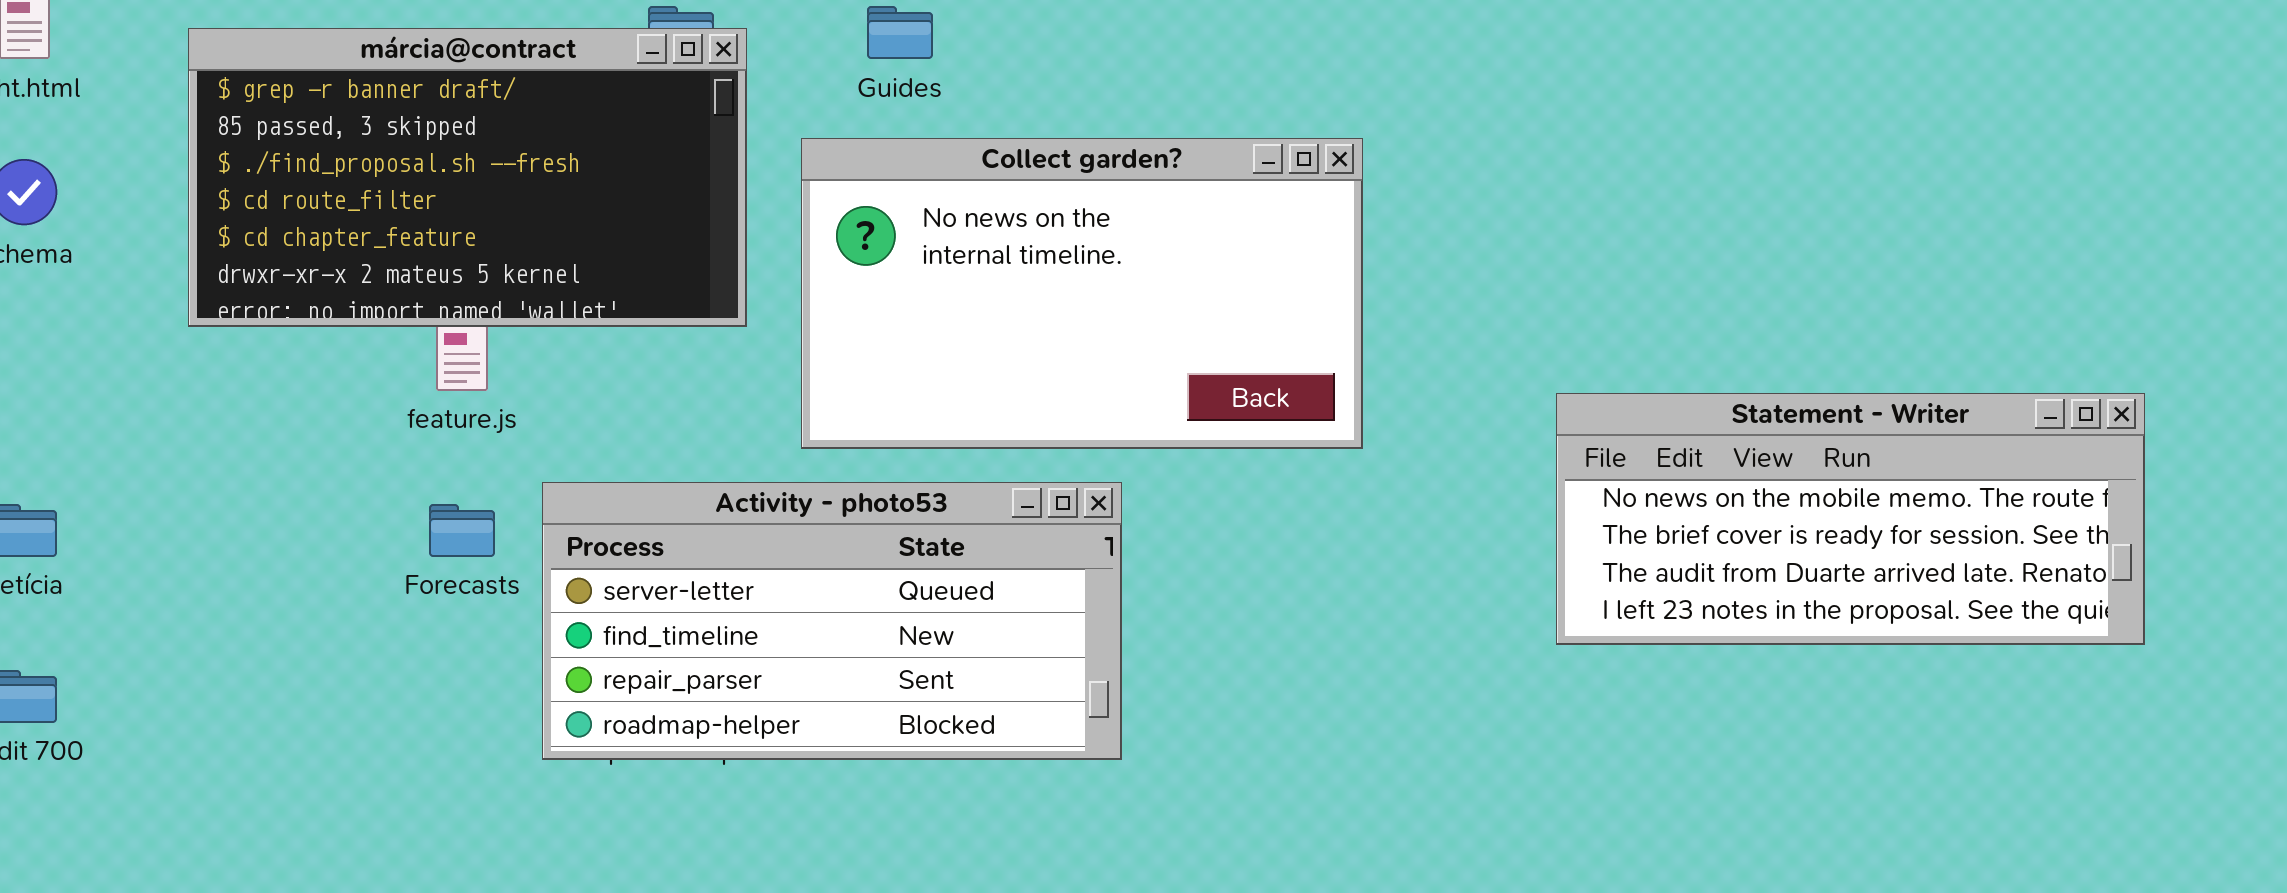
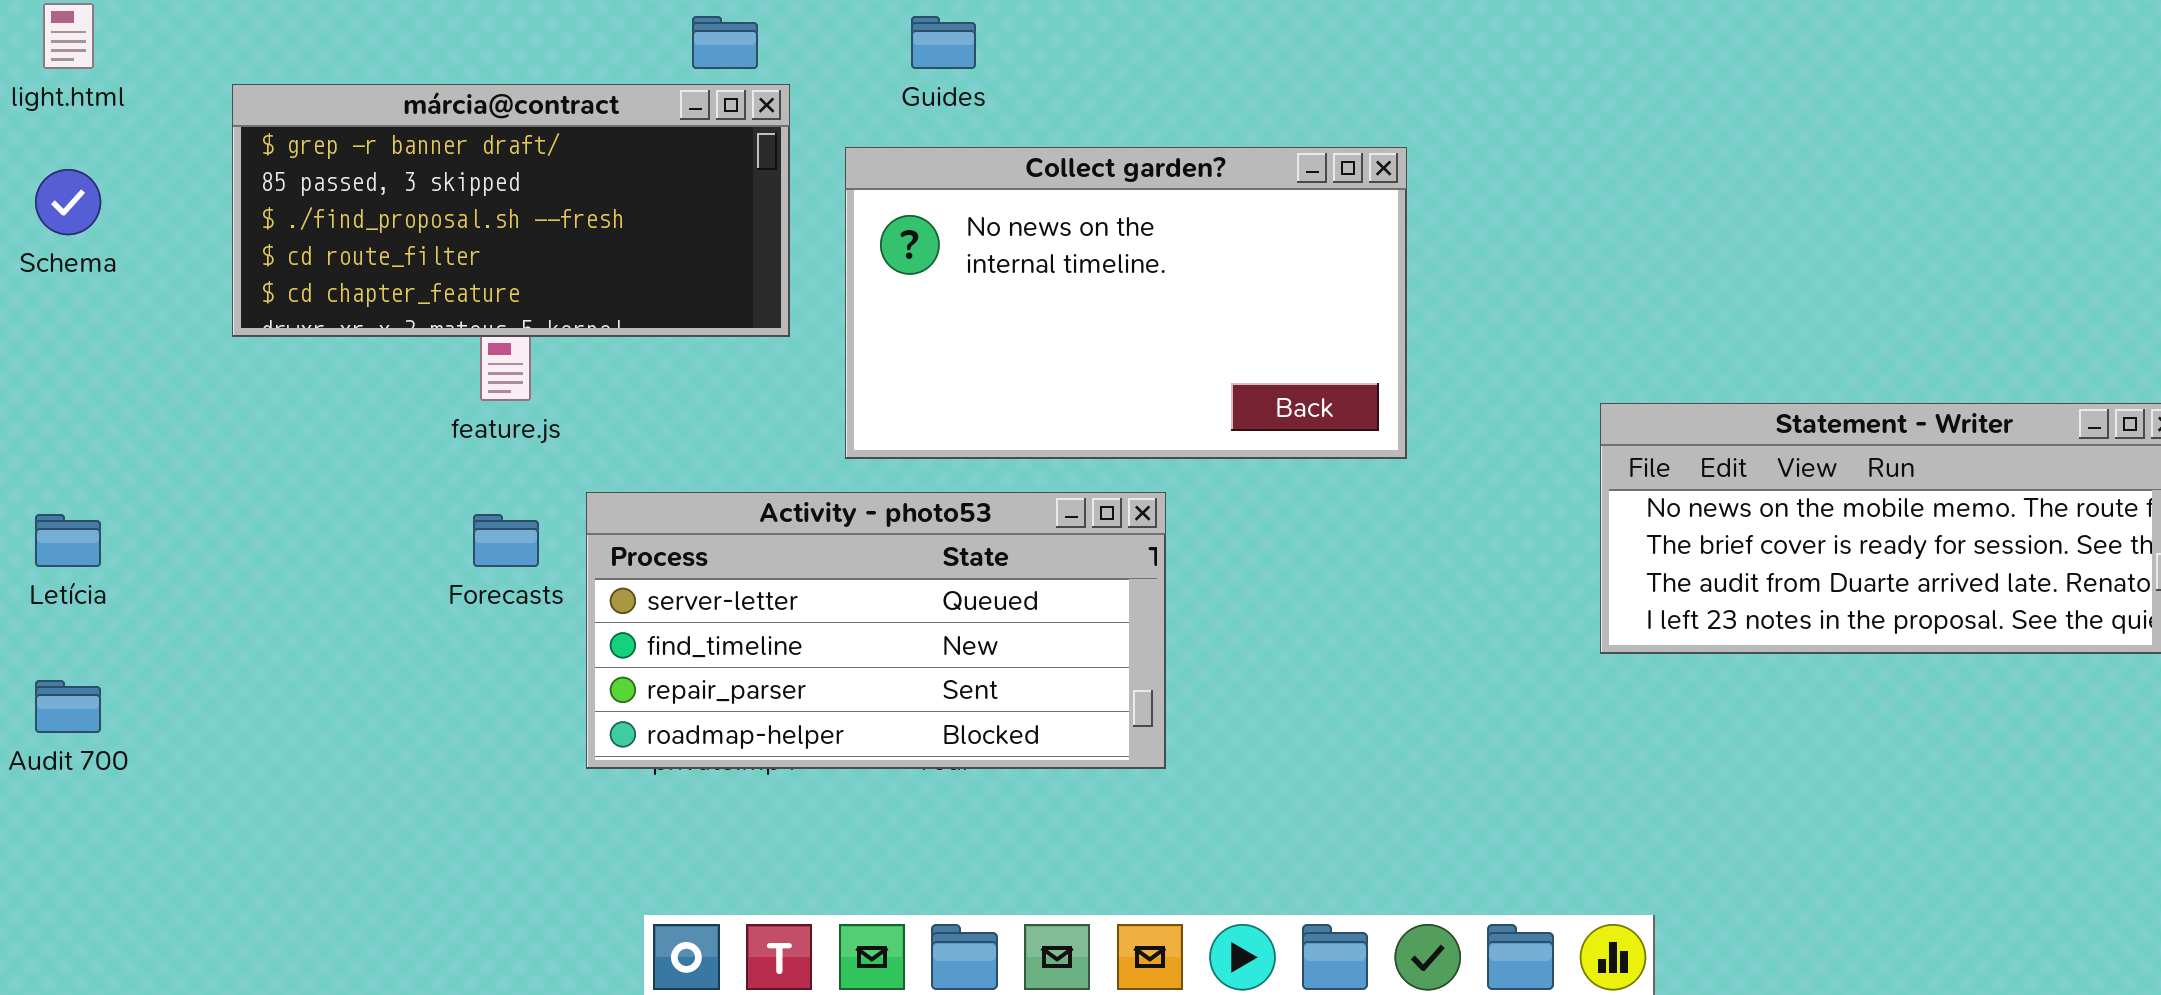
márcia@contract: [188,28,747,327] -> [232,84,790,337], resized

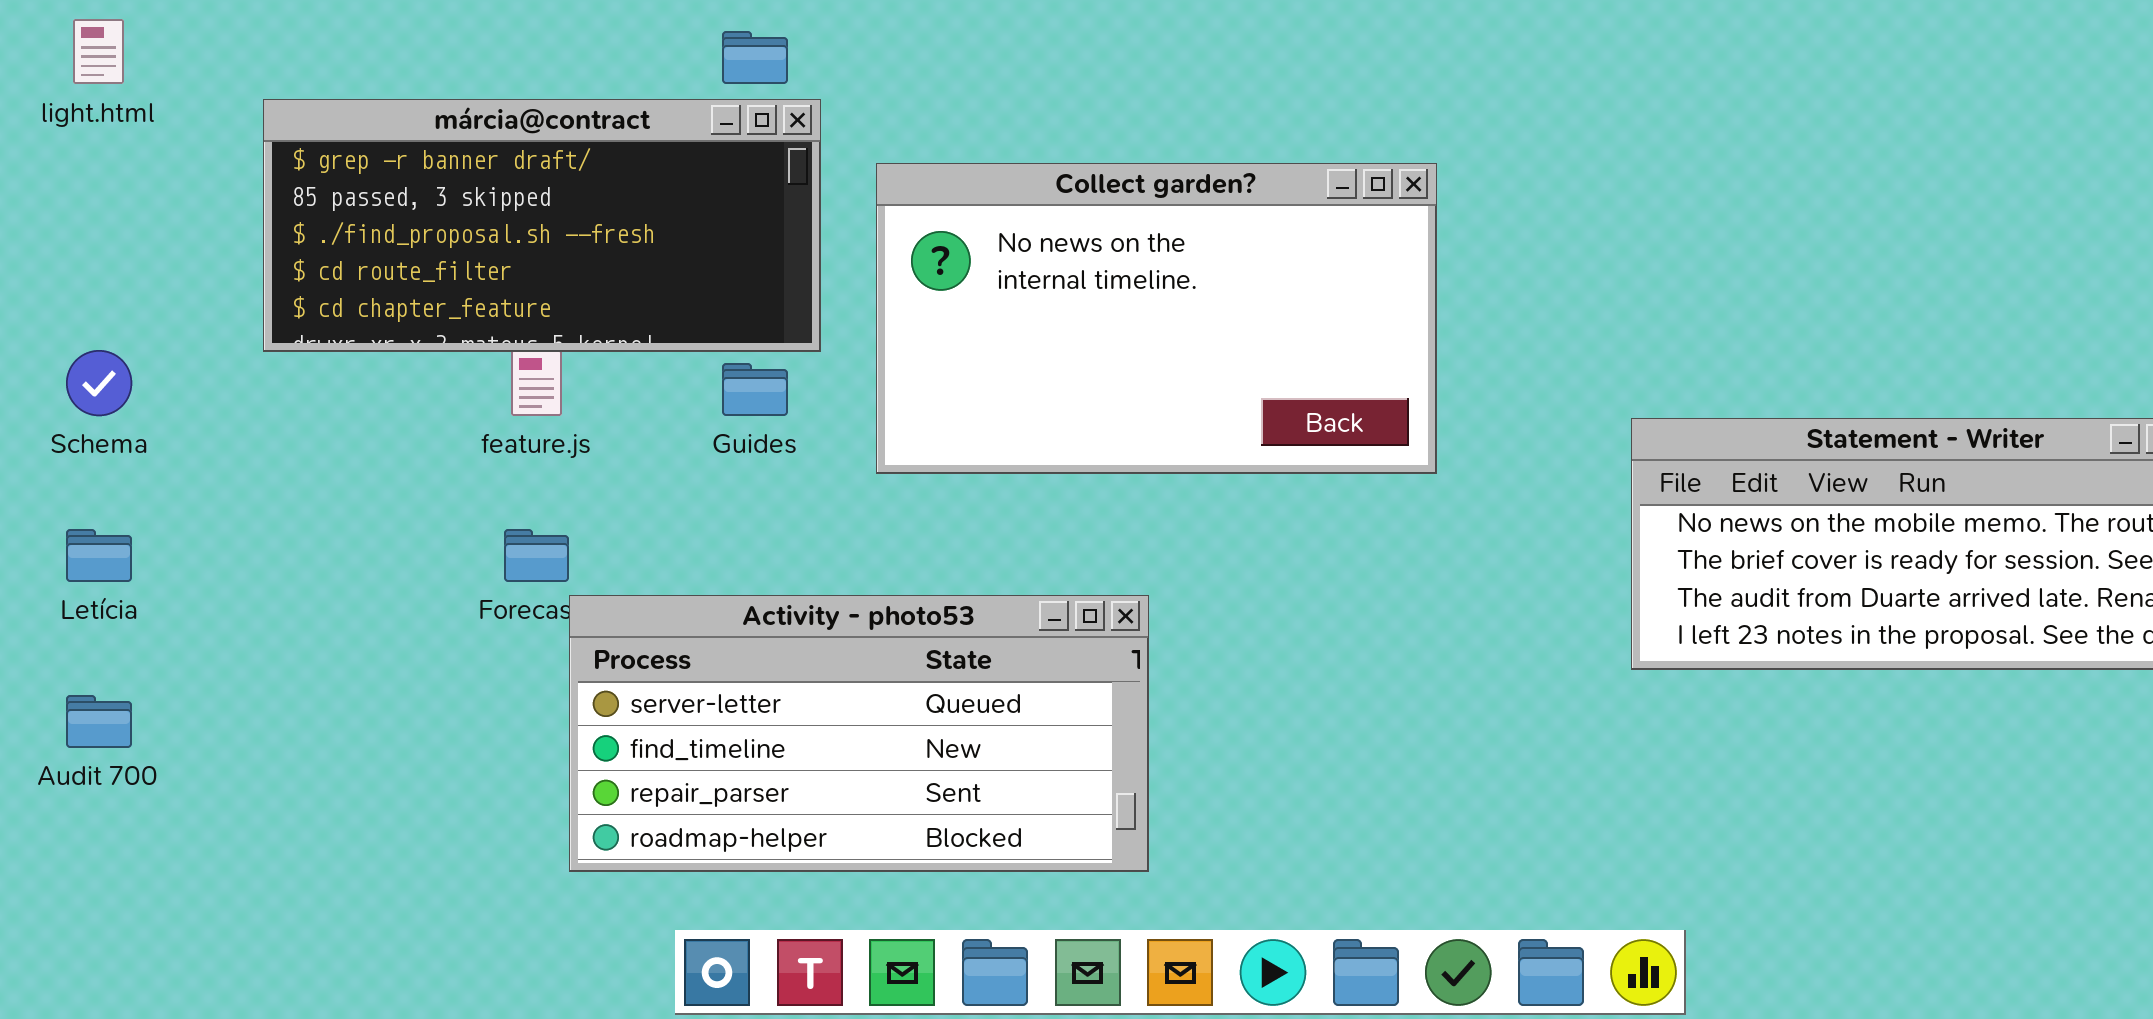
Guides: [911,16,976,69] -> [722,363,788,416], moved
Schema: [35,169,101,235] -> [66,350,132,416], moved
Activity - photo53: [586,492,1166,769] -> [569,595,1149,872], moved

